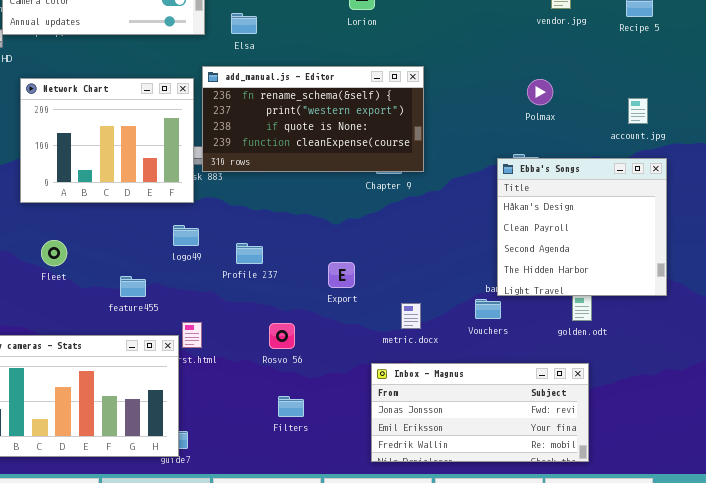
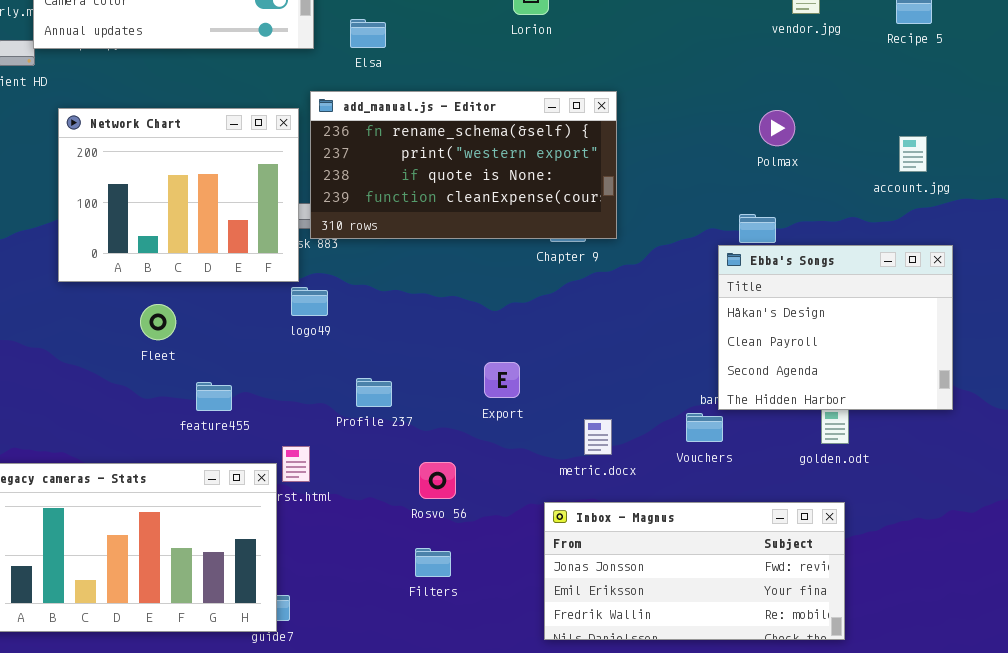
Ebba's Songs: [497,158,667,296] -> [718,245,953,410], resized
logo49: [173,225,199,246] -> [291,287,328,316], moved
Fleet: [41,240,67,266] -> [140,304,176,340], moved
Profile 237: [236,243,263,264] -> [356,378,392,407], moved
Rosvo 56: [269,323,295,349] -> [419,462,456,499], moved

